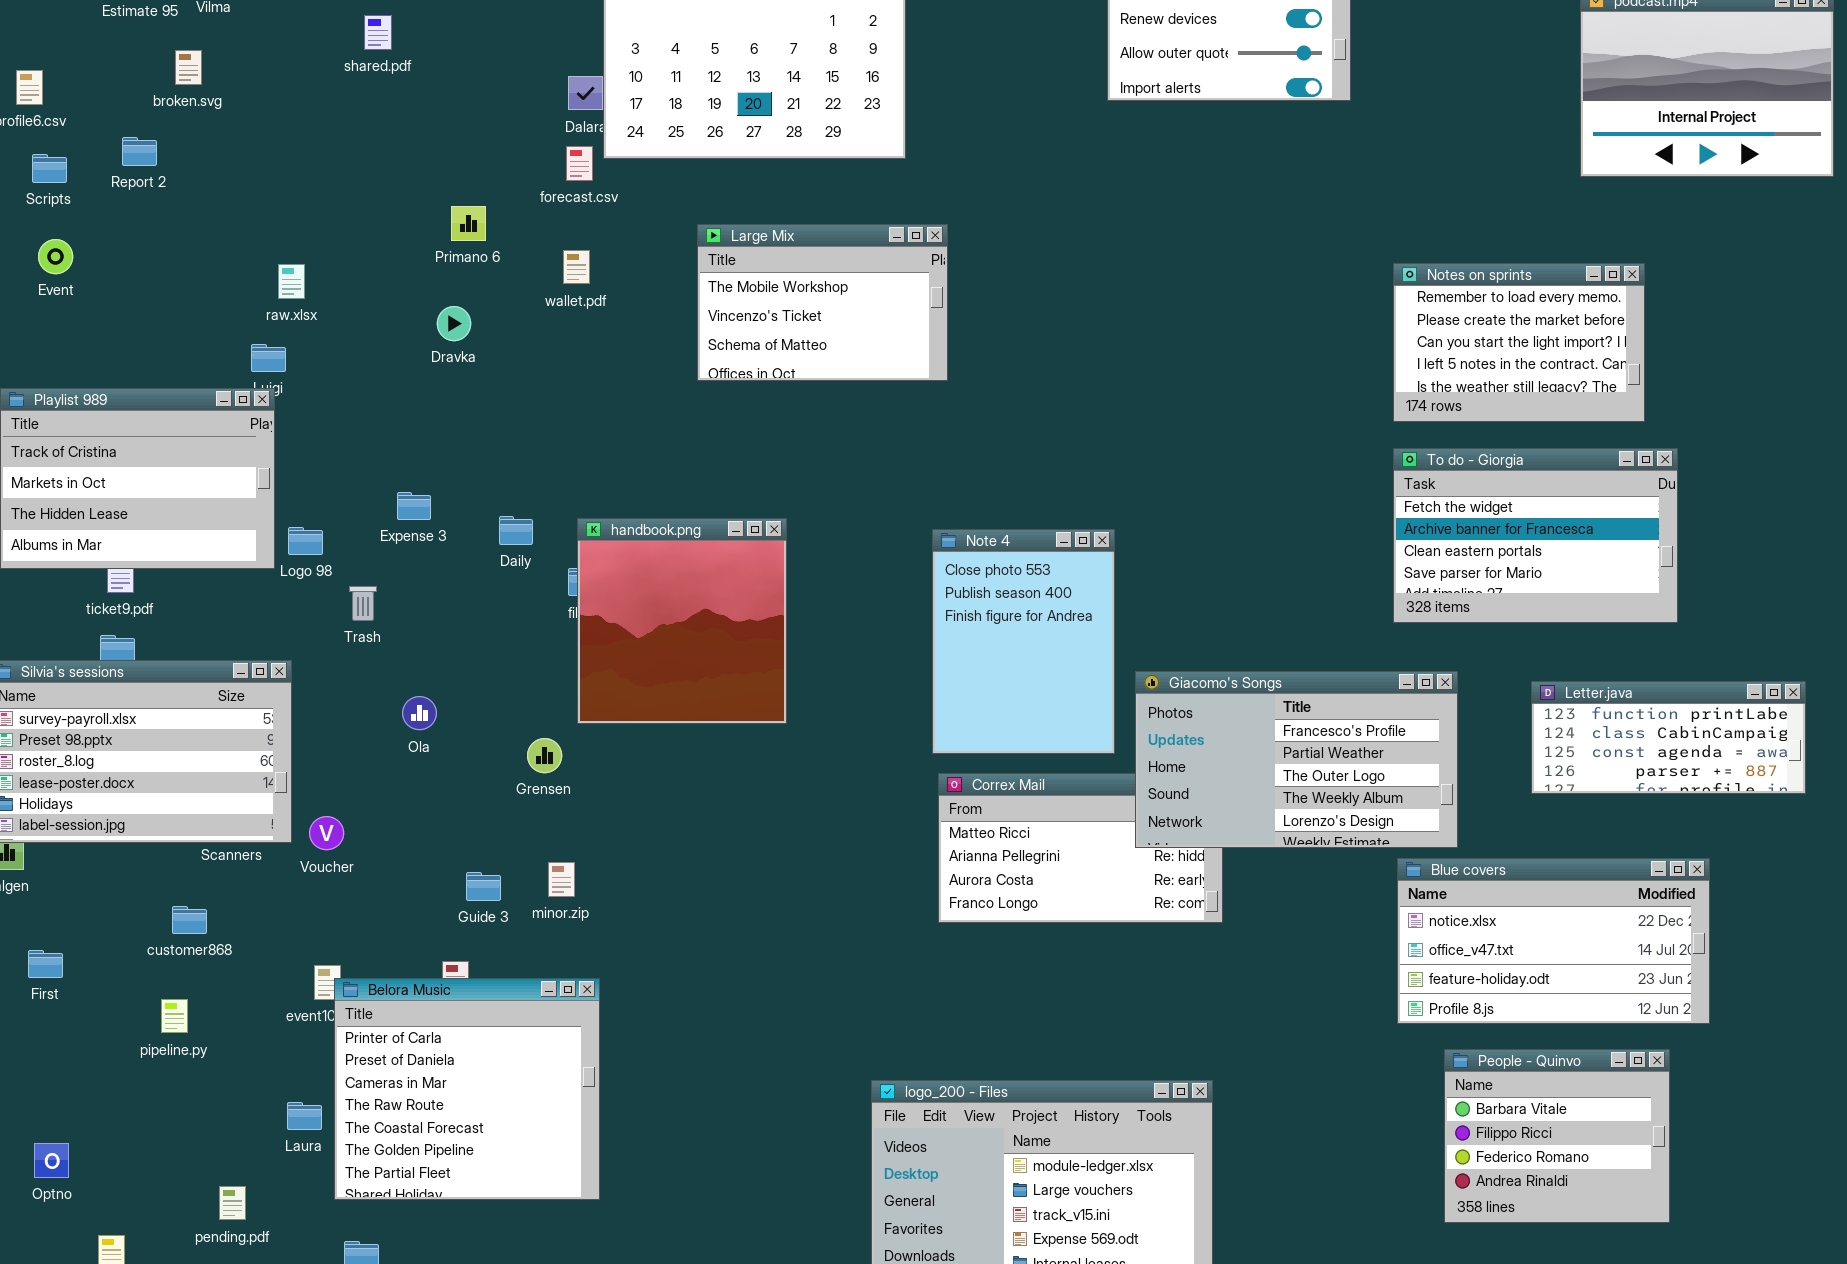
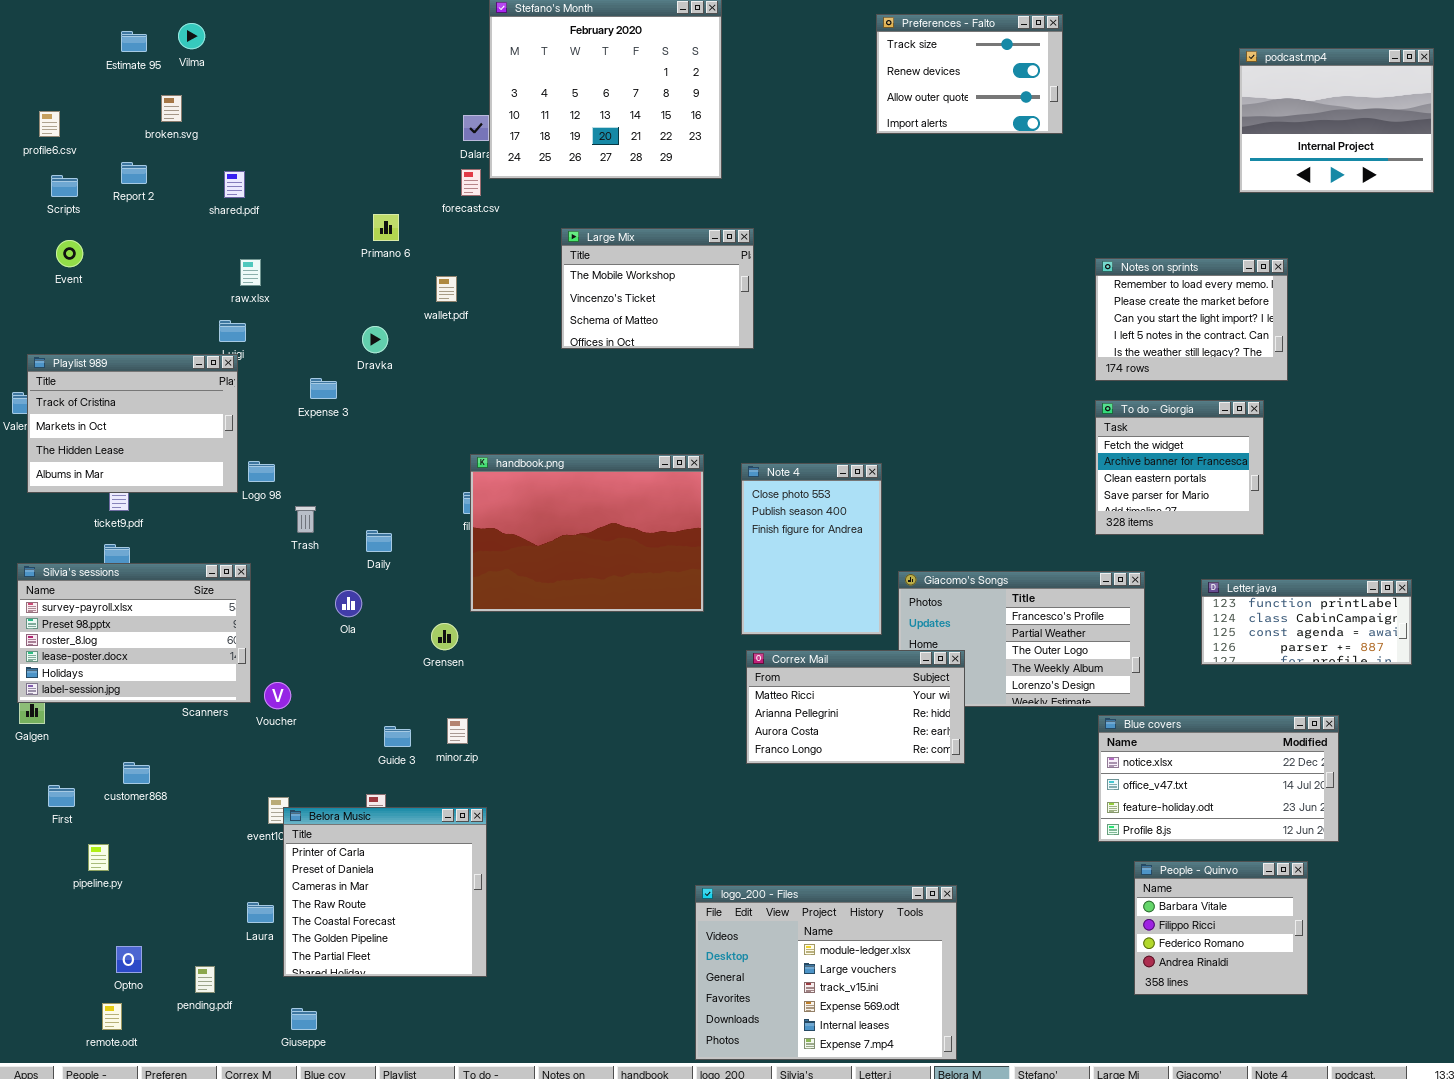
shared.pdf: [364,15,392,50] -> [224,171,245,198], moved
wallet.pdf: [563,250,590,284] -> [436,276,457,302], moved
Dravka: [437,306,471,341] -> [362,326,388,353], moved
To do - Giorgia: [1393,448,1678,623] -> [1095,400,1264,535], resized
Expense 3: [397,492,431,520] -> [310,378,337,399], moved
Daily: [499,516,533,545] -> [366,530,392,552], moved
handbook.png: [577,518,787,724] -> [470,454,704,612], resized
Correx Mail: [938,773,1223,923] -> [746,650,965,764], raised
customer868: [172,906,207,934] -> [123,762,150,784], moved
pipeline.py: [161,999,188,1033] -> [88,844,109,871], moved
Optno: [34,1143,69,1178] -> [116,946,142,973], moved

